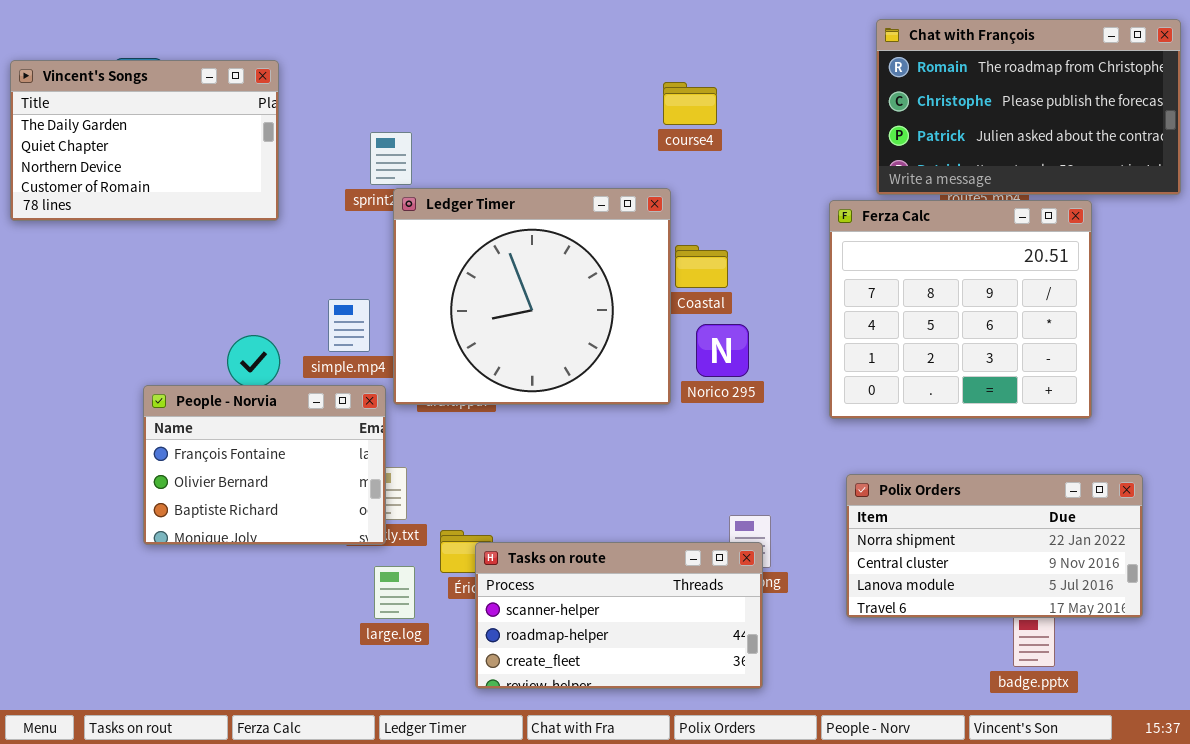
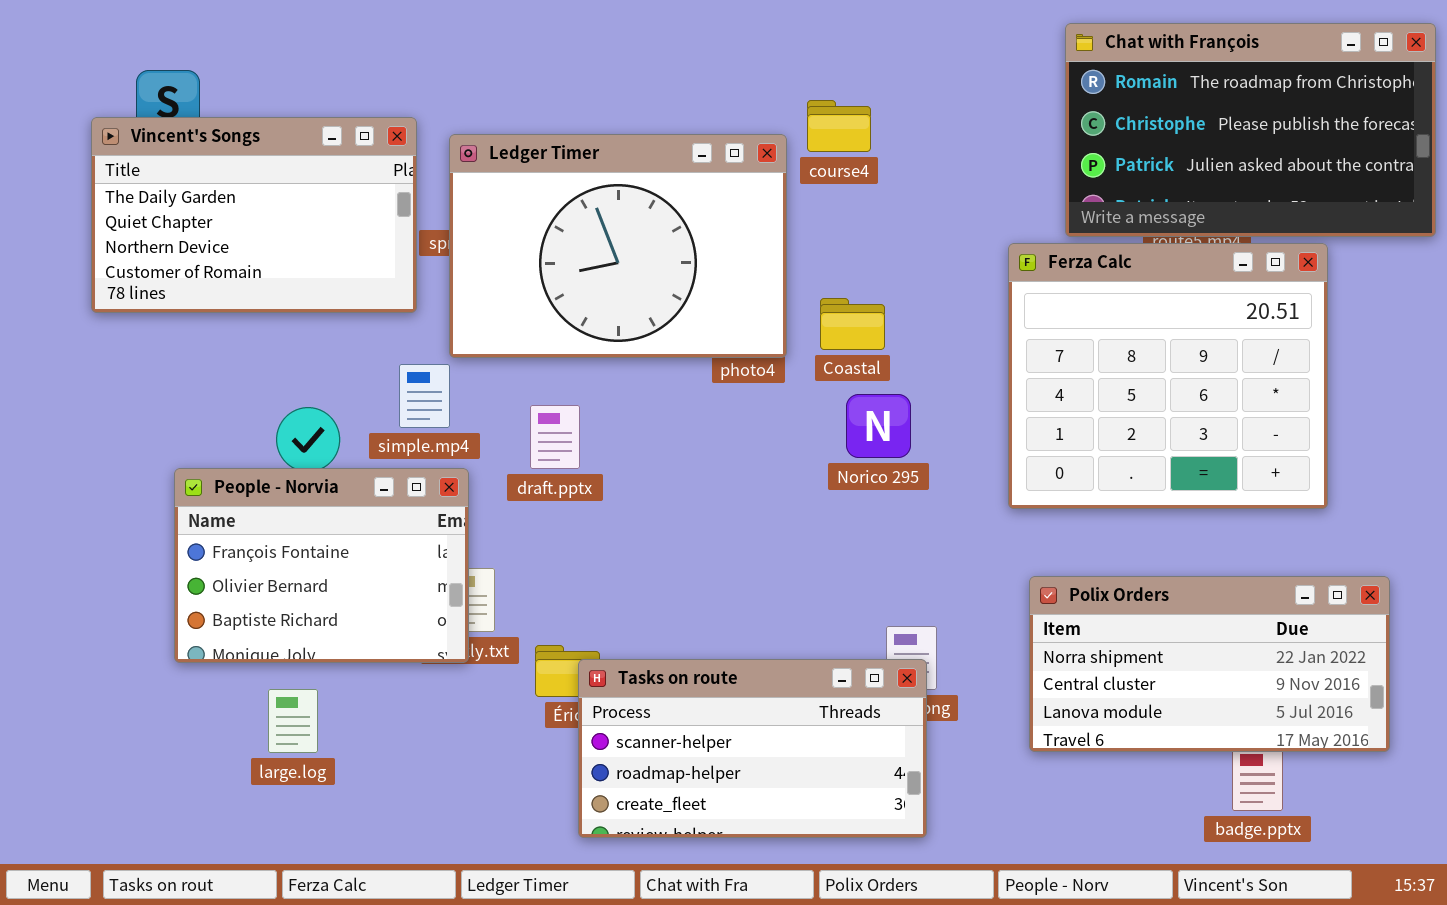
Vincent's Songs: [10,60,279,221] -> [91,117,417,313], moved
Ledger Timer: [393,188,671,405] -> [449,134,787,358], moved, resized
large.log: [374,566,415,619] -> [268,689,318,753], moved

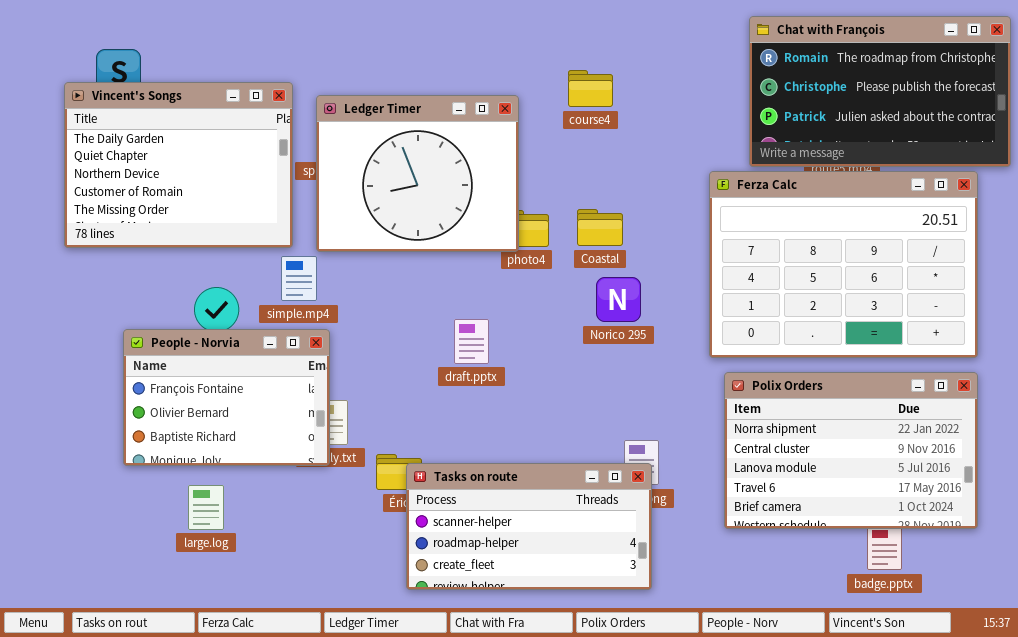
Vincent's Songs: [91,117,417,313] -> [64,82,293,248], resized
Ledger Timer: [449,134,787,358] -> [316,95,519,252], resized
Ferza Calc: [1008,243,1328,509] -> [709,171,978,358], resized
draft.pptx: [530,405,580,469] -> [454,319,489,364], moved
Polix Orders: [1029,576,1390,752] -> [724,372,978,529], resized

